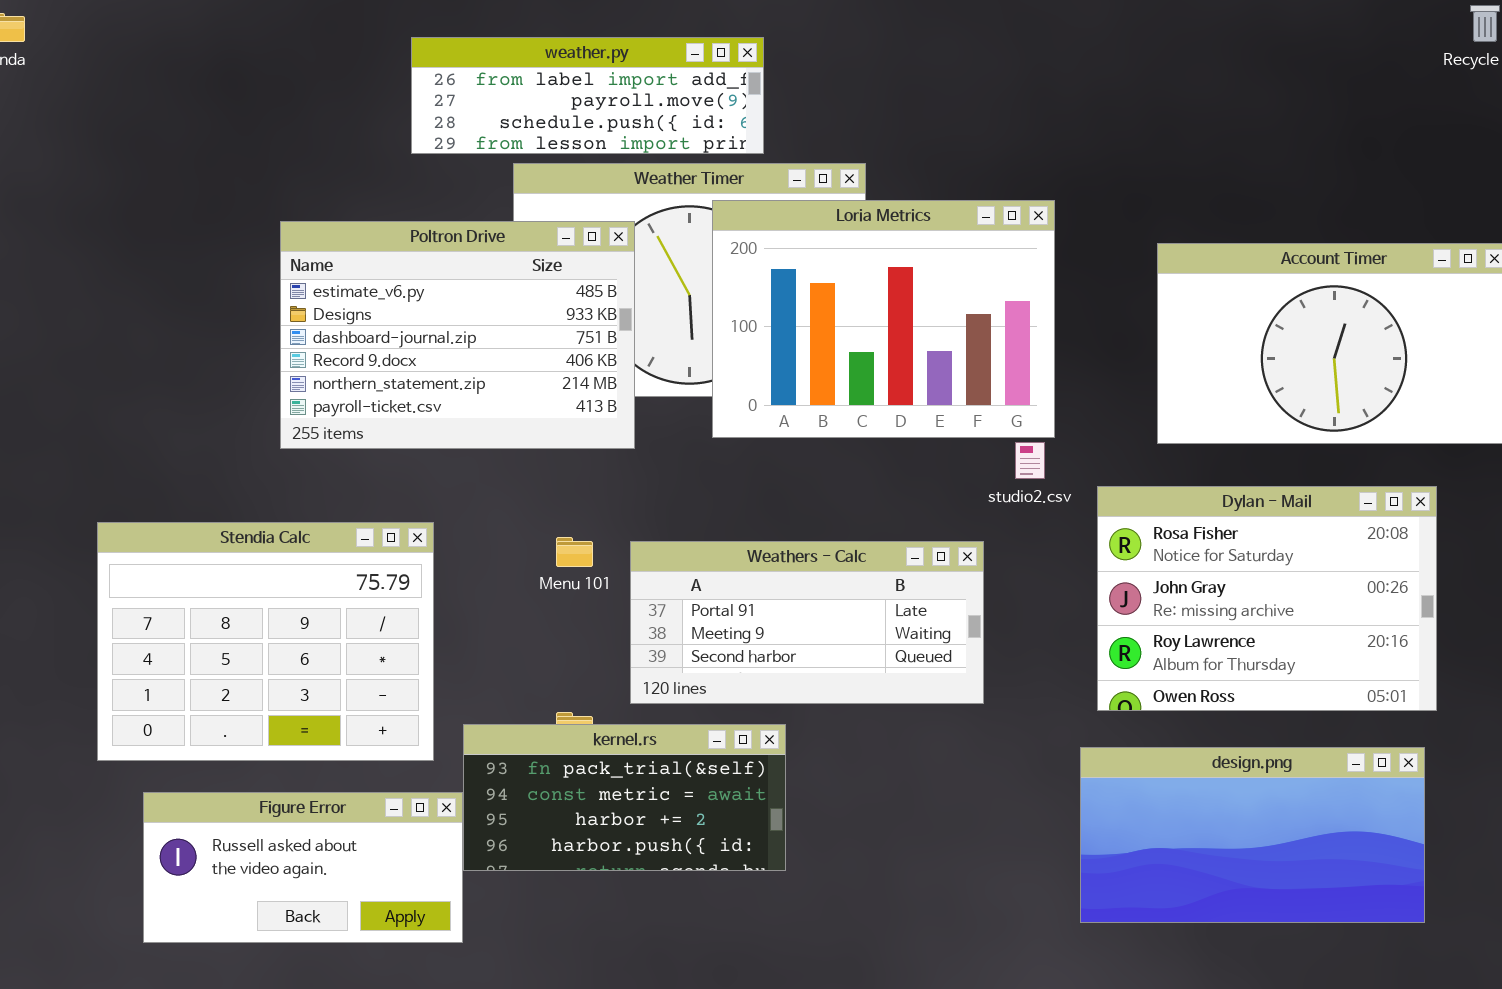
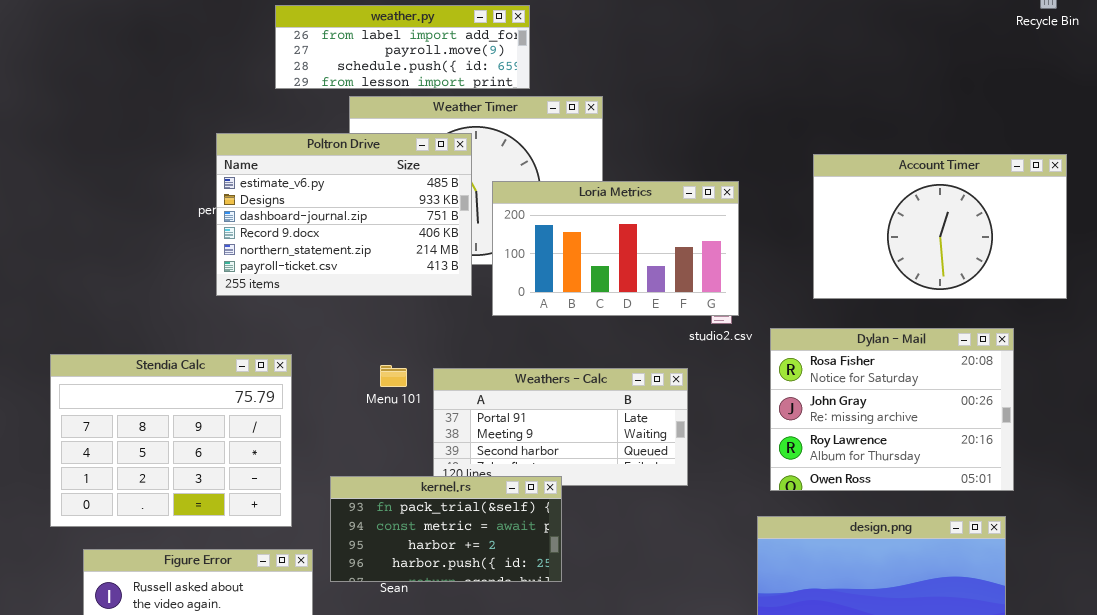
Loria Metrics: [712,200,1055,438] -> [492,181,739,316], moved, resized
Poltron Drive: [280,221,635,449] -> [216,133,472,296], moved
kernel.rs: [463,724,786,871] -> [330,476,562,582], moved

